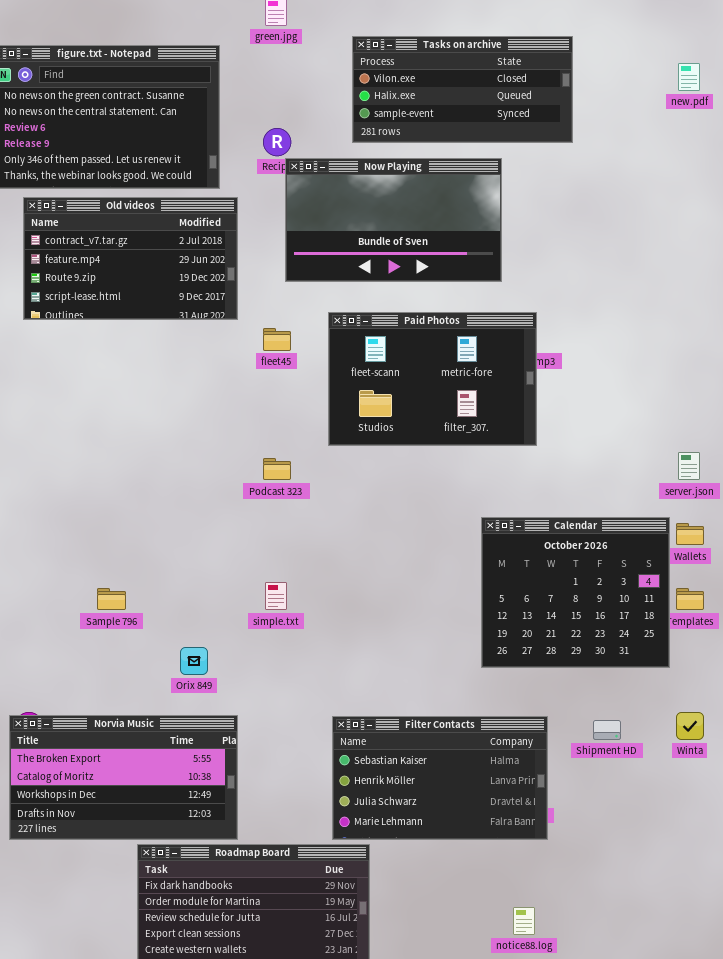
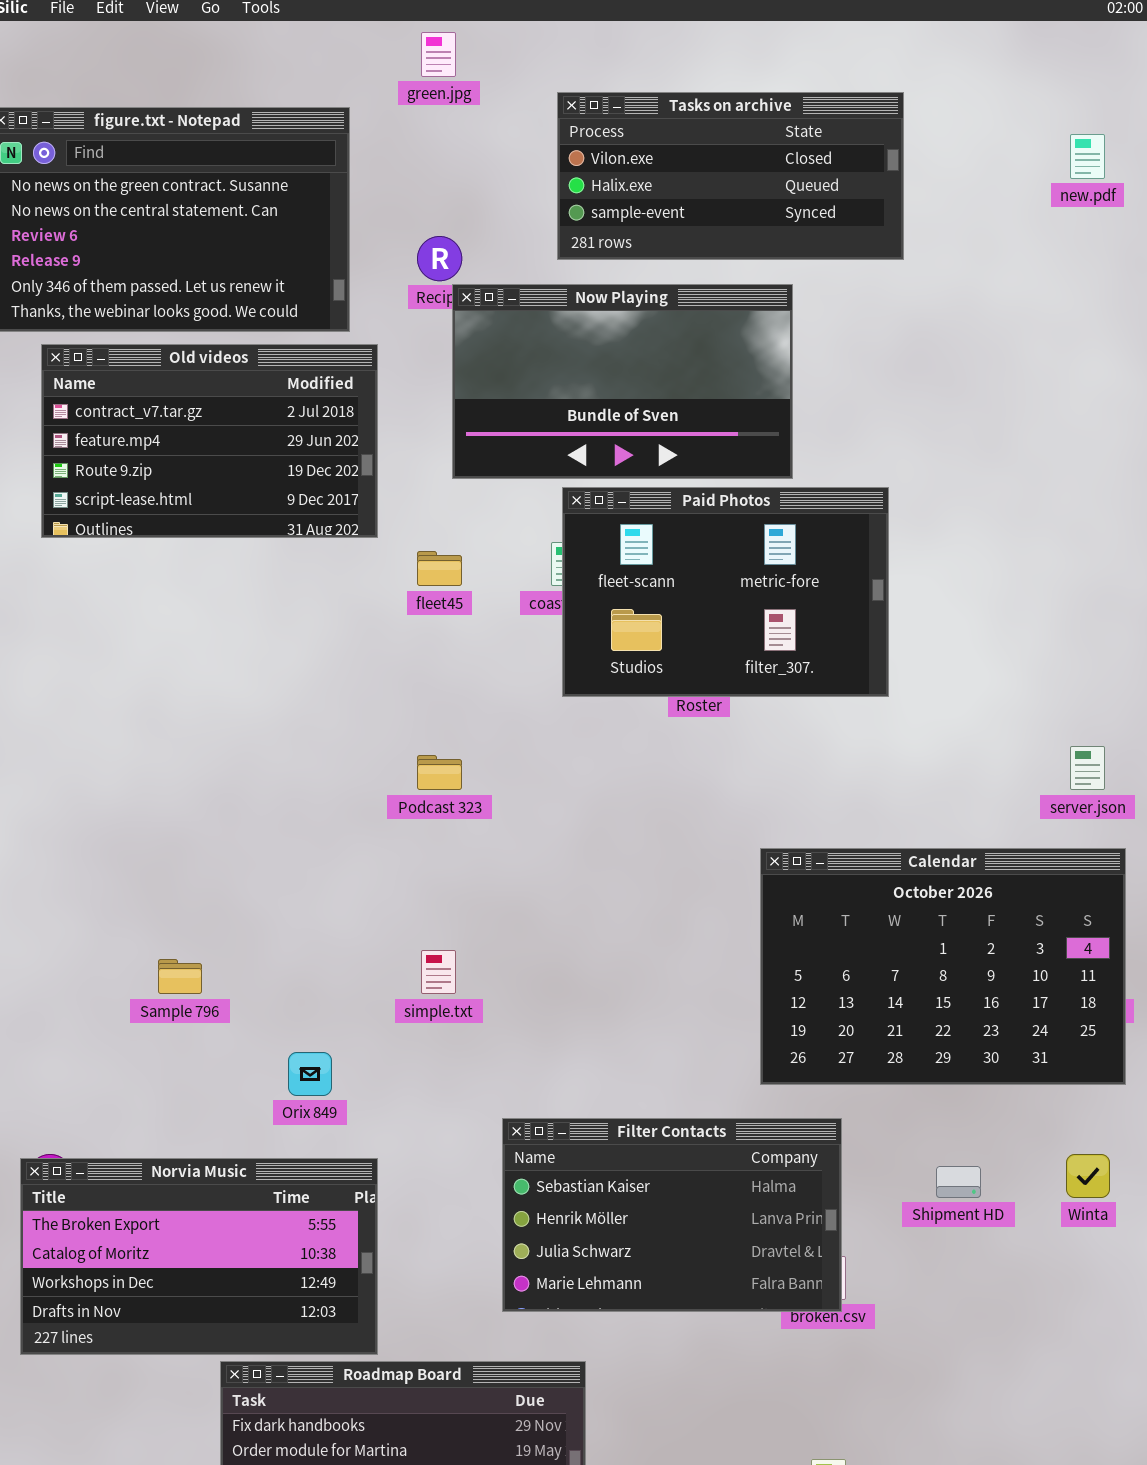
Paid Photos: [328,312,537,446] -> [562,487,889,697], moved
Calendar: [481,517,670,668] -> [760,848,1126,1085], resized
Filter Contacts: [332,716,548,840] -> [502,1118,842,1312], moved

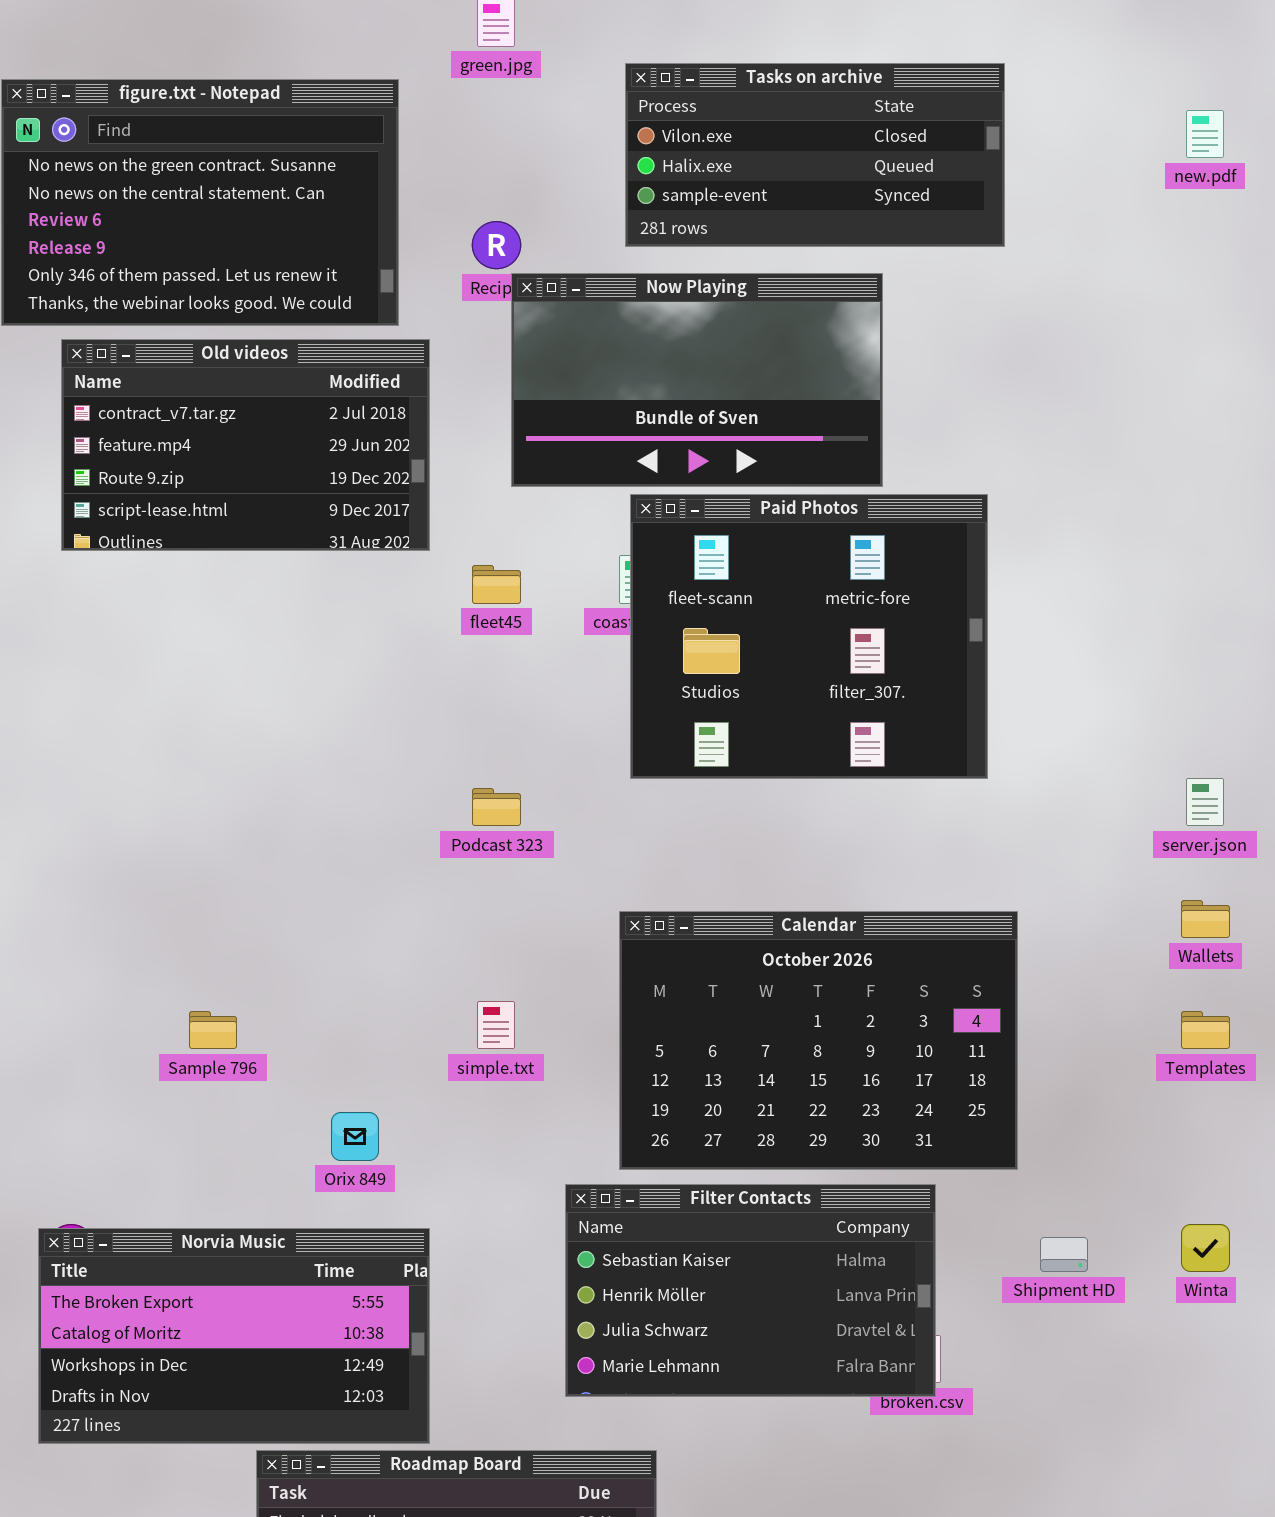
Paid Photos: [562,487,889,697] -> [630,494,988,779], resized
Calendar: [760,848,1126,1085] -> [619,911,1018,1170], moved

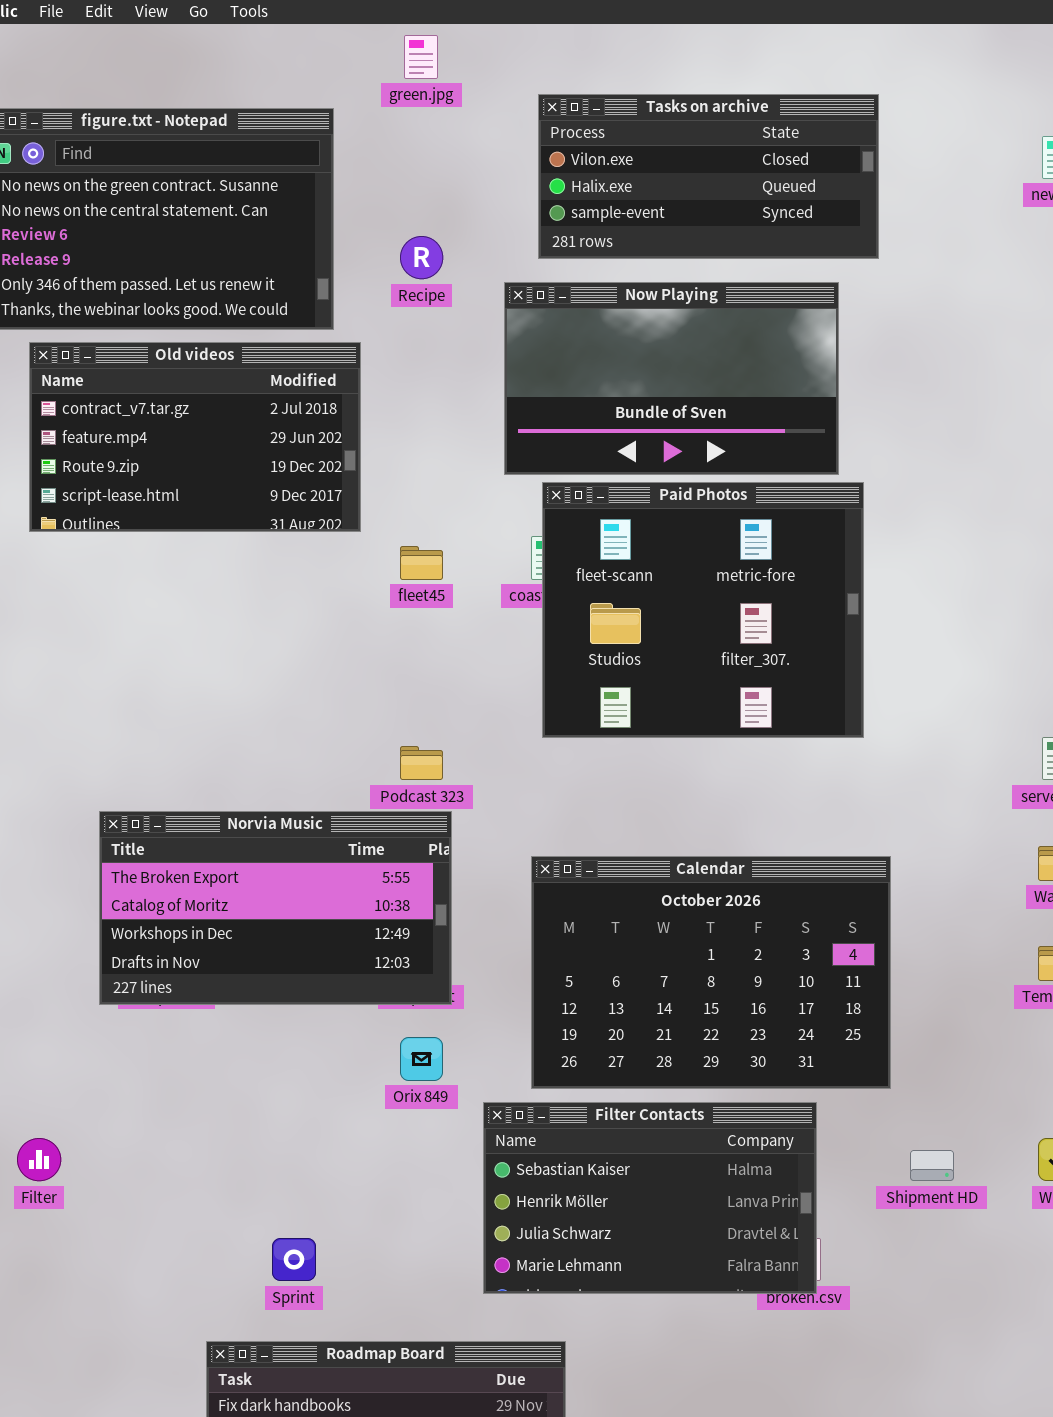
Now Playing: [511,273,883,487] -> [504,282,839,475], moved
Orix 849: [331,1112,379,1161] -> [400,1037,443,1081], moved
Norvia Music: [38,1228,430,1444] -> [99,811,452,1005], moved

